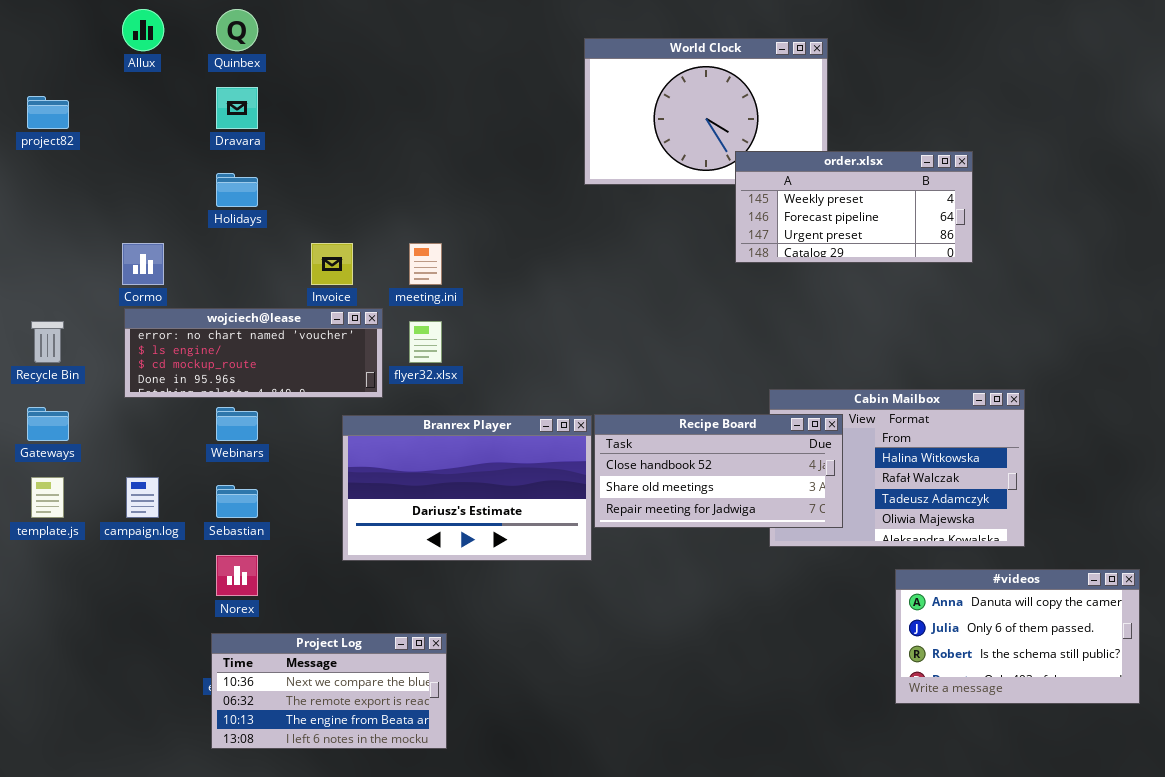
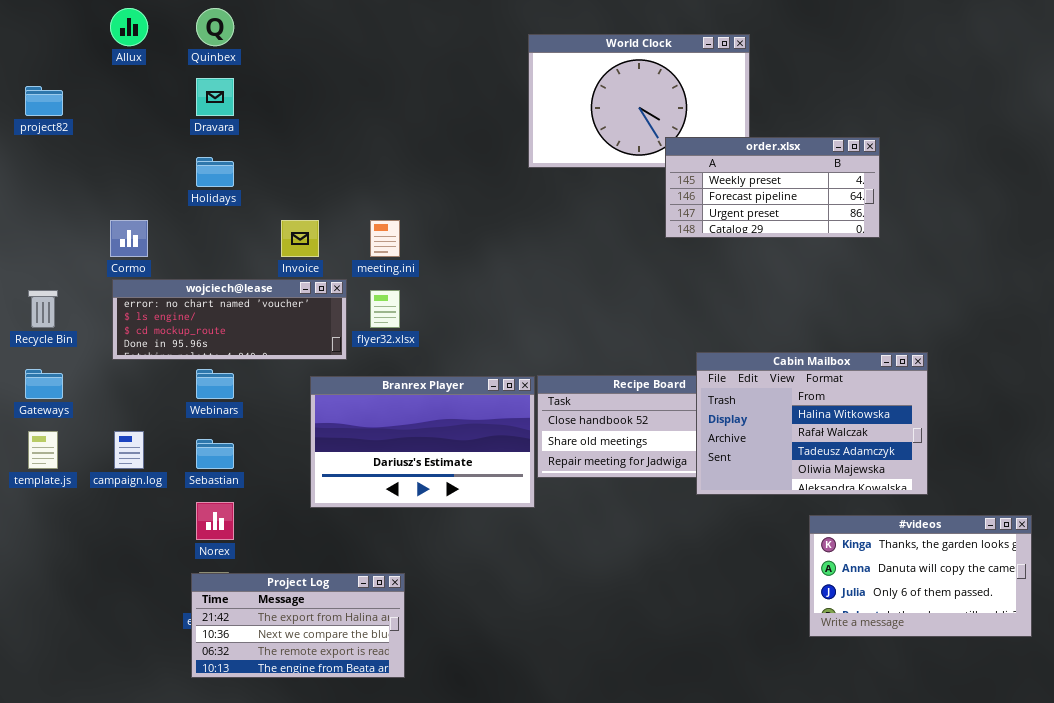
Cabin Mailbox: [769,389,1025,547] -> [696,352,928,495], raised
#videos: [895,569,1140,704] -> [809,515,1032,637], scrolled up 1 row
Project Log: [211,633,447,749] -> [191,573,405,678], scrolled up 1 row

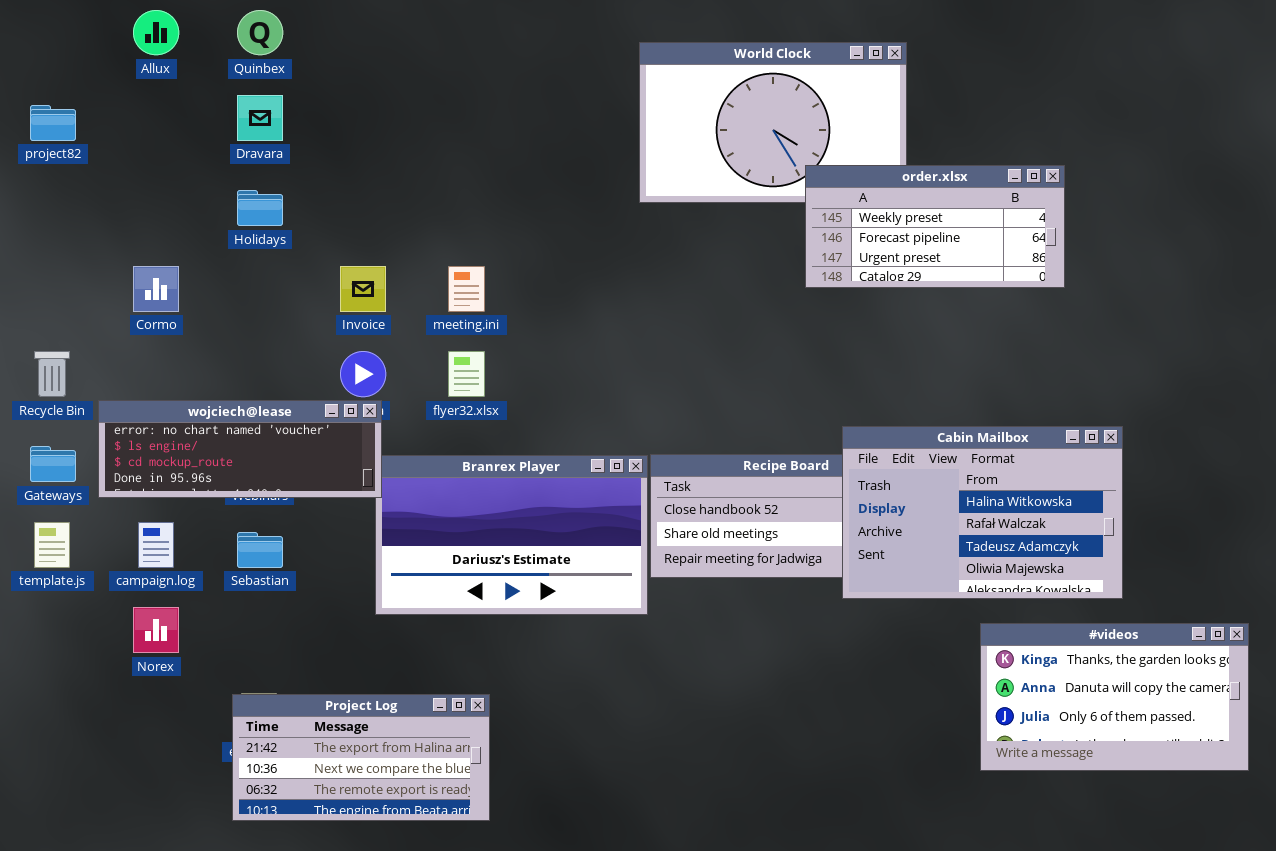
wojciech@lease: [112,279,347,360] -> [98,400,382,498], moved
Norex: [196,502,234,540] -> [133,607,179,653], moved

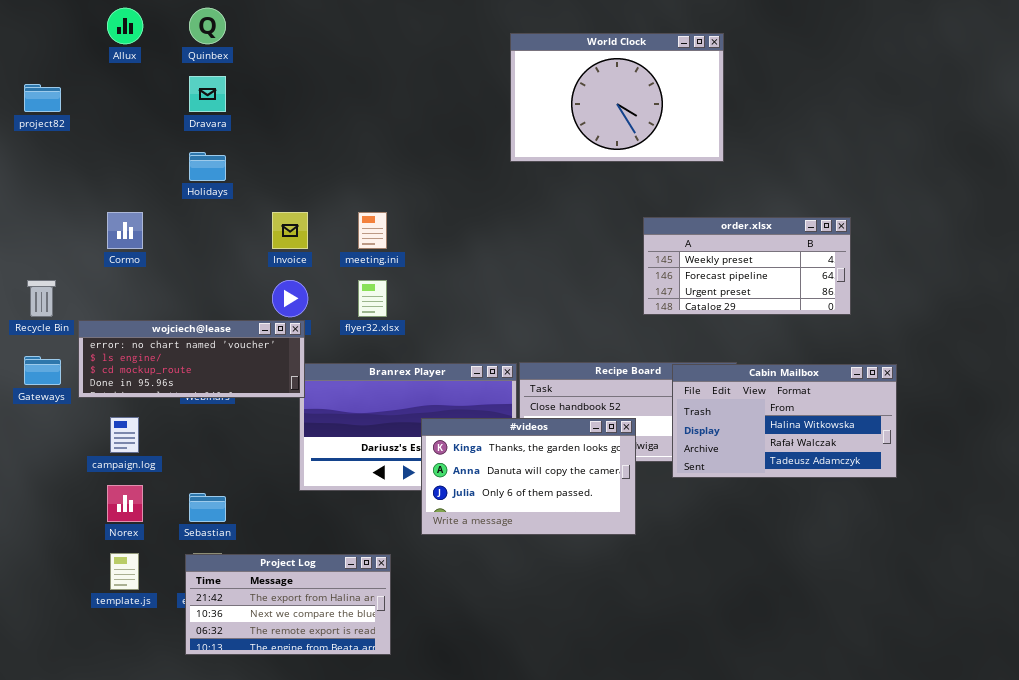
order.xlsx: [805,165,1065,288] -> [643,217,851,315], moved
Cabin Mailbox: [842,426,1123,599] -> [672,364,897,478], resized
template.js: [34,522,70,568] -> [110,553,139,590], moved
Sebastian: [237,532,283,568] -> [189,493,226,522], moved
#videos: [980,623,1249,771] -> [421,418,636,535], moved

